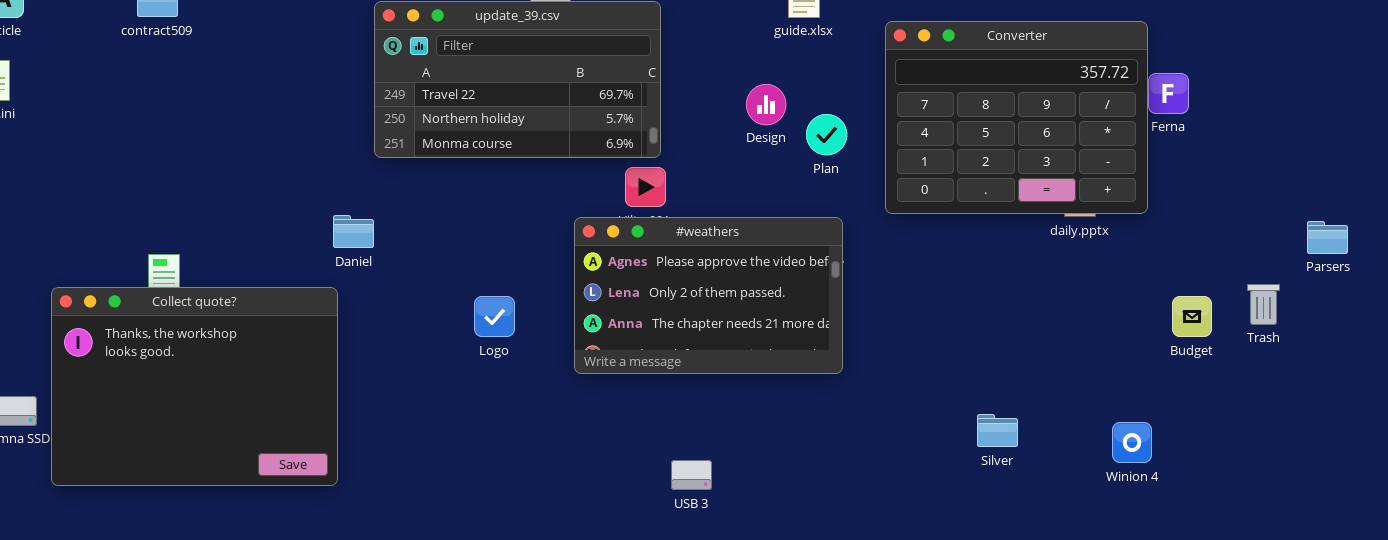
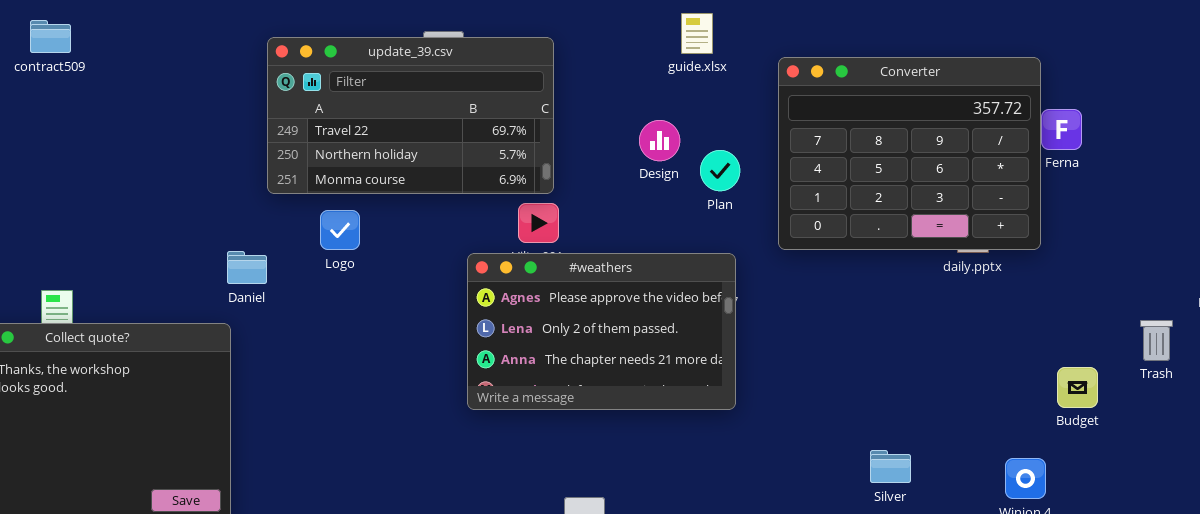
Logo: [474,296,515,337] -> [320,210,360,250], moved
Budget: [1172,296,1212,337] -> [1057,367,1098,408], moved

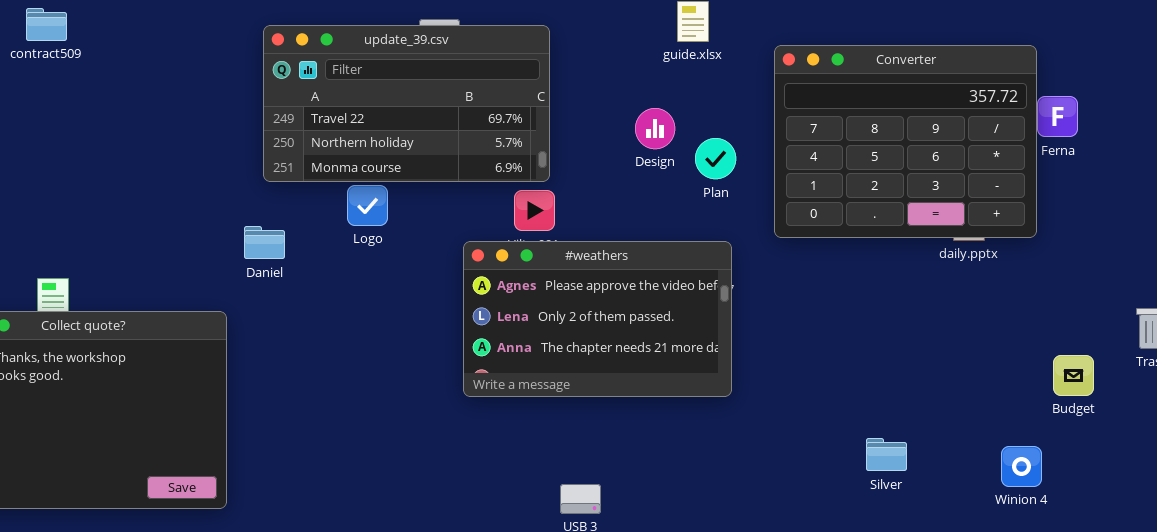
Logo: [320,210,360,250] -> [347,185,388,226], moved
Daniel: [227,251,267,284] -> [244,226,285,259], moved

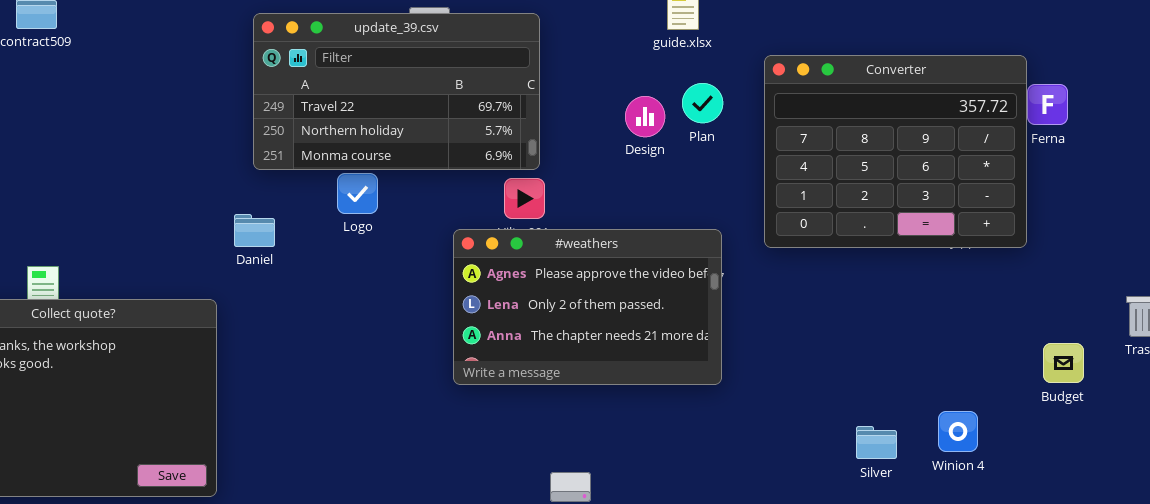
Converter: [774,45,1037,238] -> [764,55,1027,248], moved
Plan: [695,138,736,179] -> [682,83,723,123], moved
Winion 4: [1001,446,1042,487] -> [938,411,978,452], moved

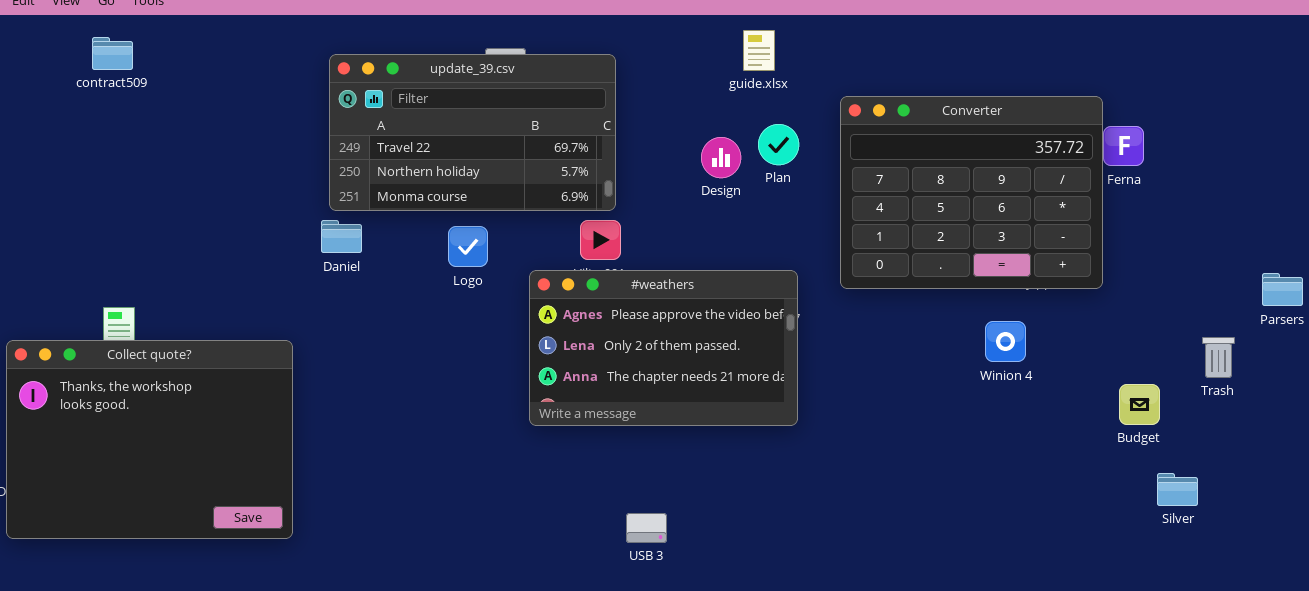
Logo: [337,173,378,214] -> [448,226,488,267], moved
Daniel: [234,214,275,247] -> [321,220,362,253], moved
Winion 4: [938,411,978,452] -> [985,321,1026,362], moved
Silver: [856,426,897,459] -> [1157,473,1198,506], moved

